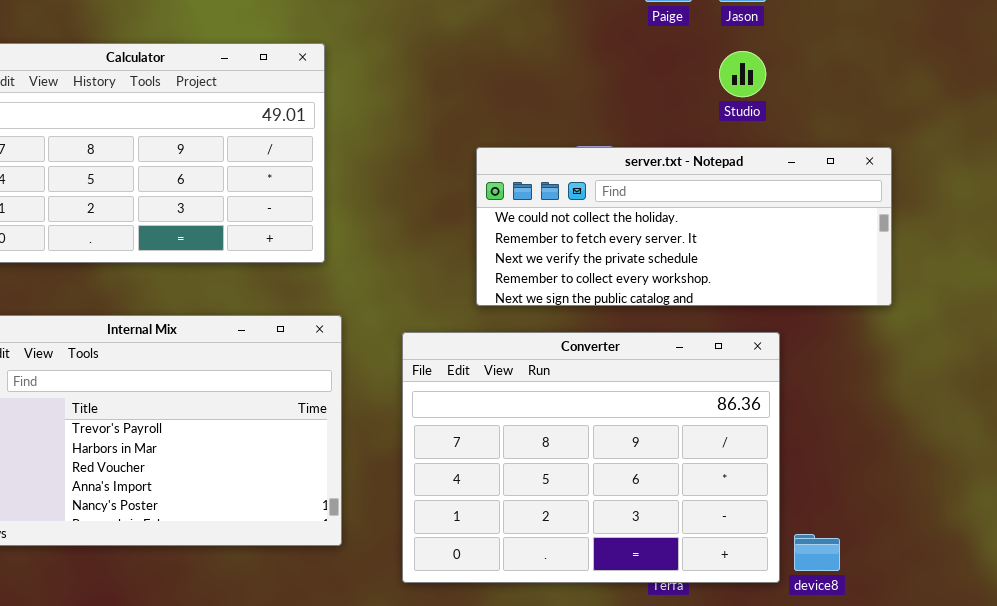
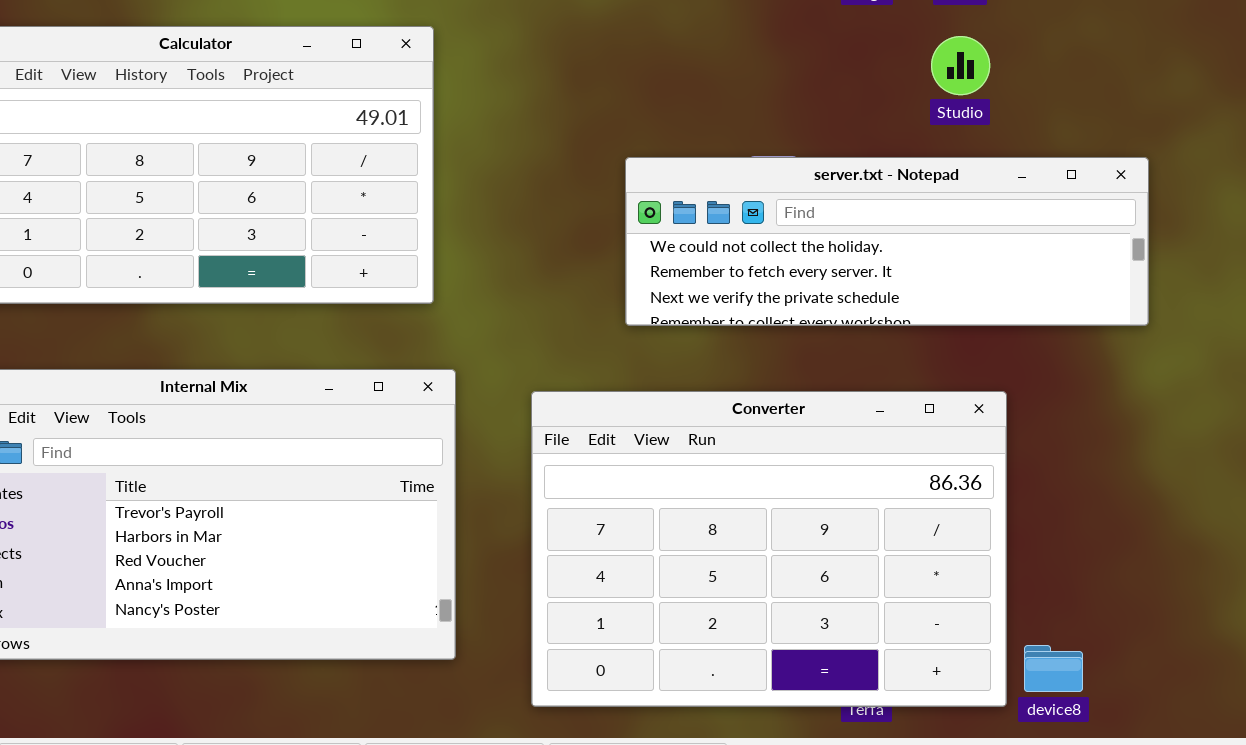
server.txt - Notepad: [476,147,892,306] -> [625,157,1149,326], resized

